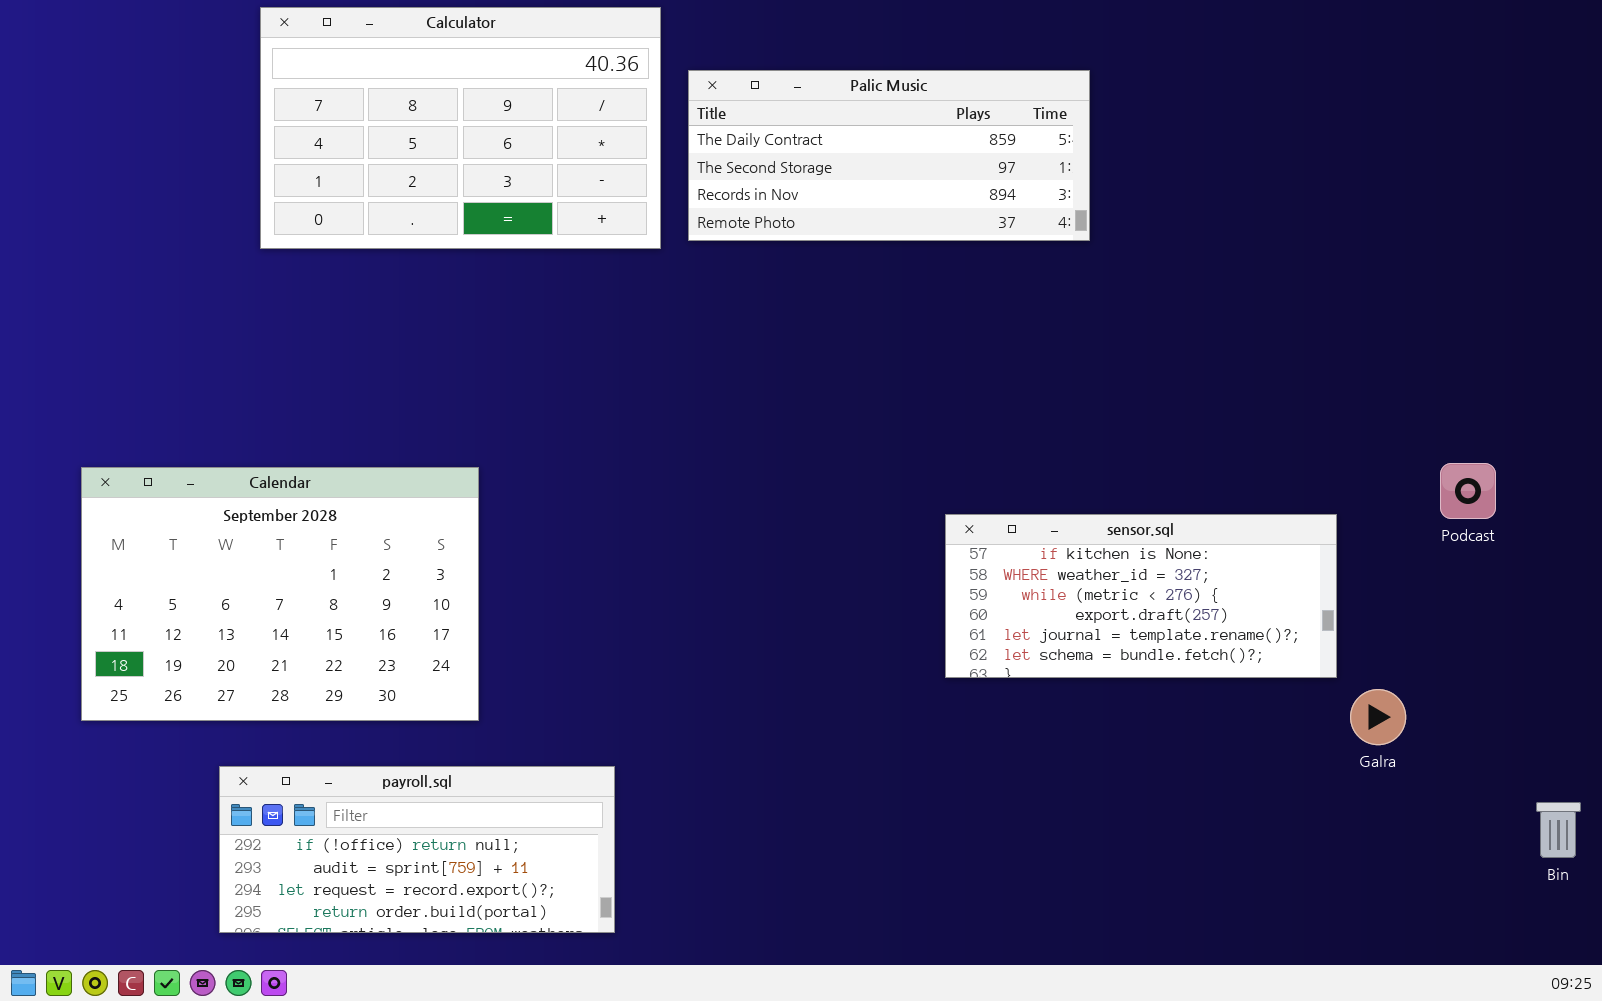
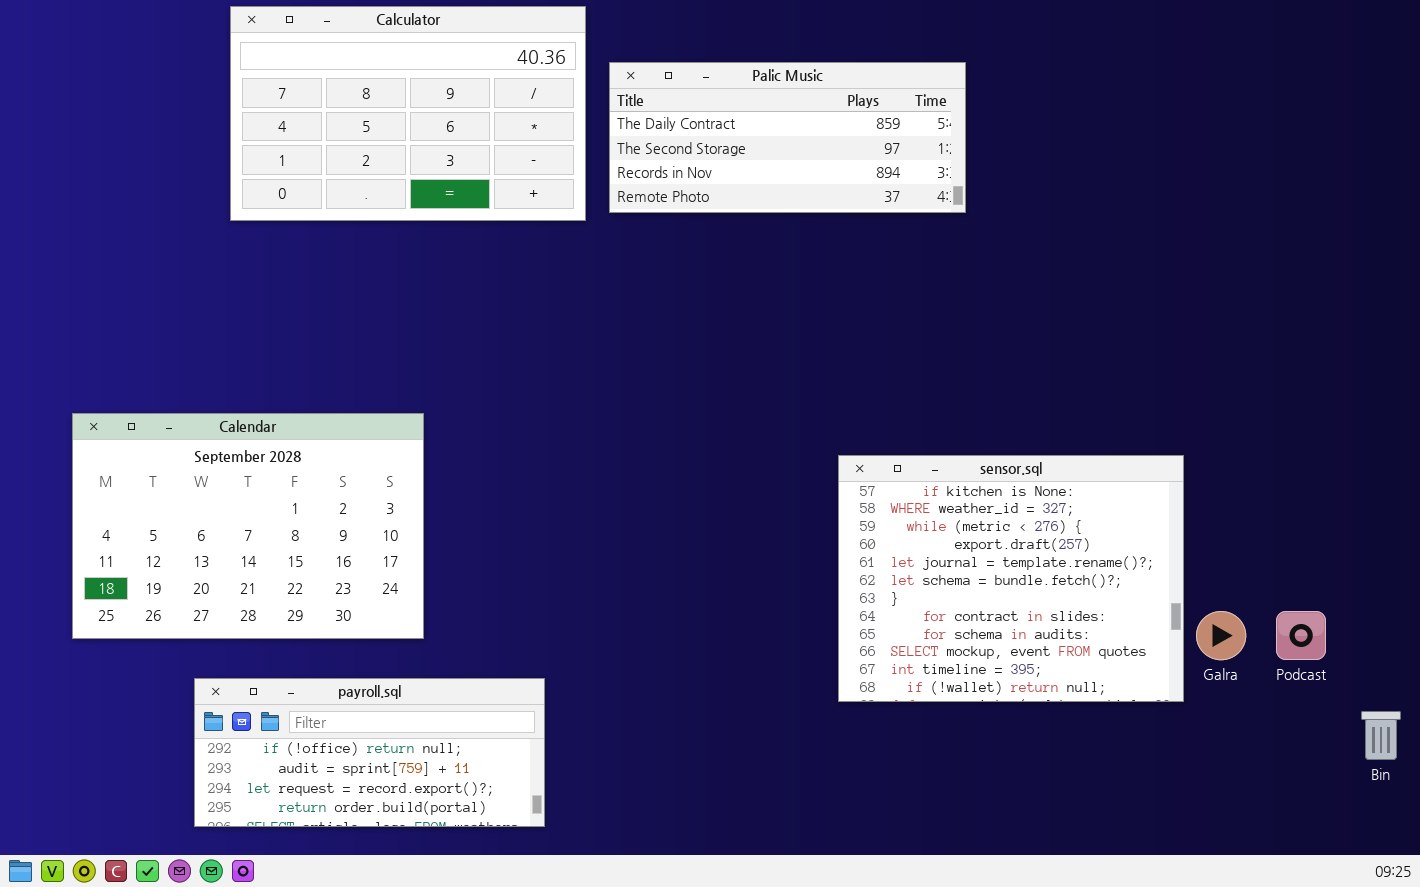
Podcast: [1440,463,1496,519] -> [1276,611,1326,660], moved
sensor.sql: [945,514,1337,678] -> [838,455,1184,702], resized

